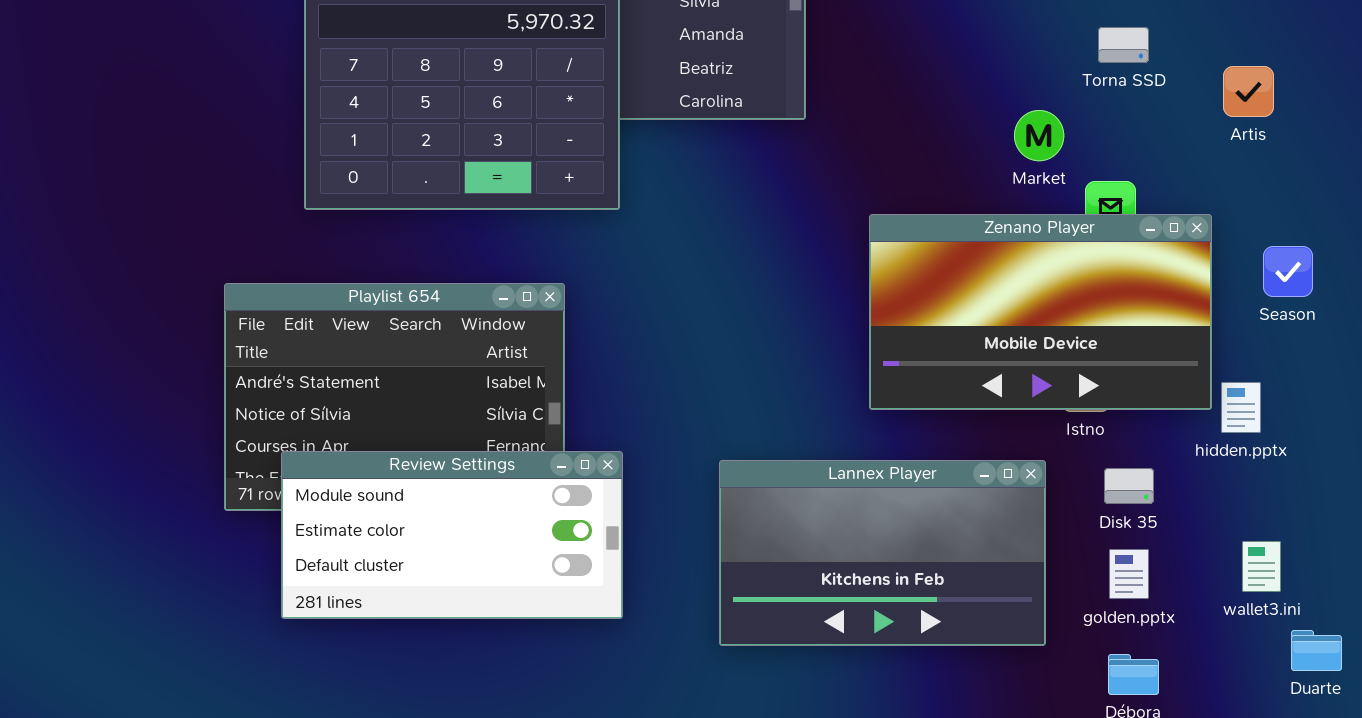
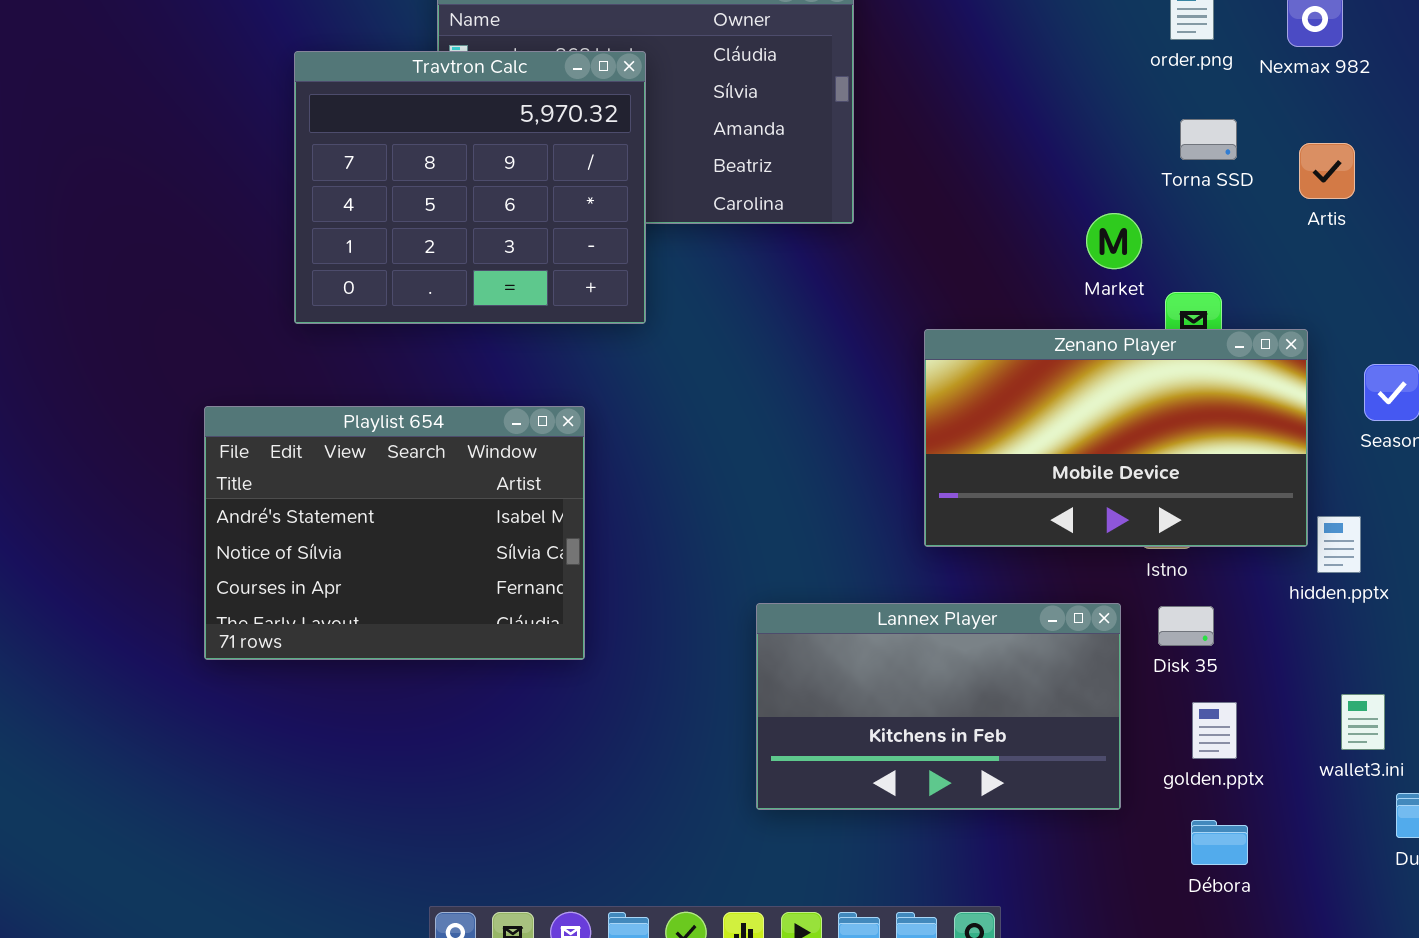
Artis: [1223,66,1274,117] -> [1299,143,1355,199], moved
Review Settings: [281,451,623,619] -> none, closed
Disk 35: [1104,468,1154,504] -> [1158,606,1214,646], moved

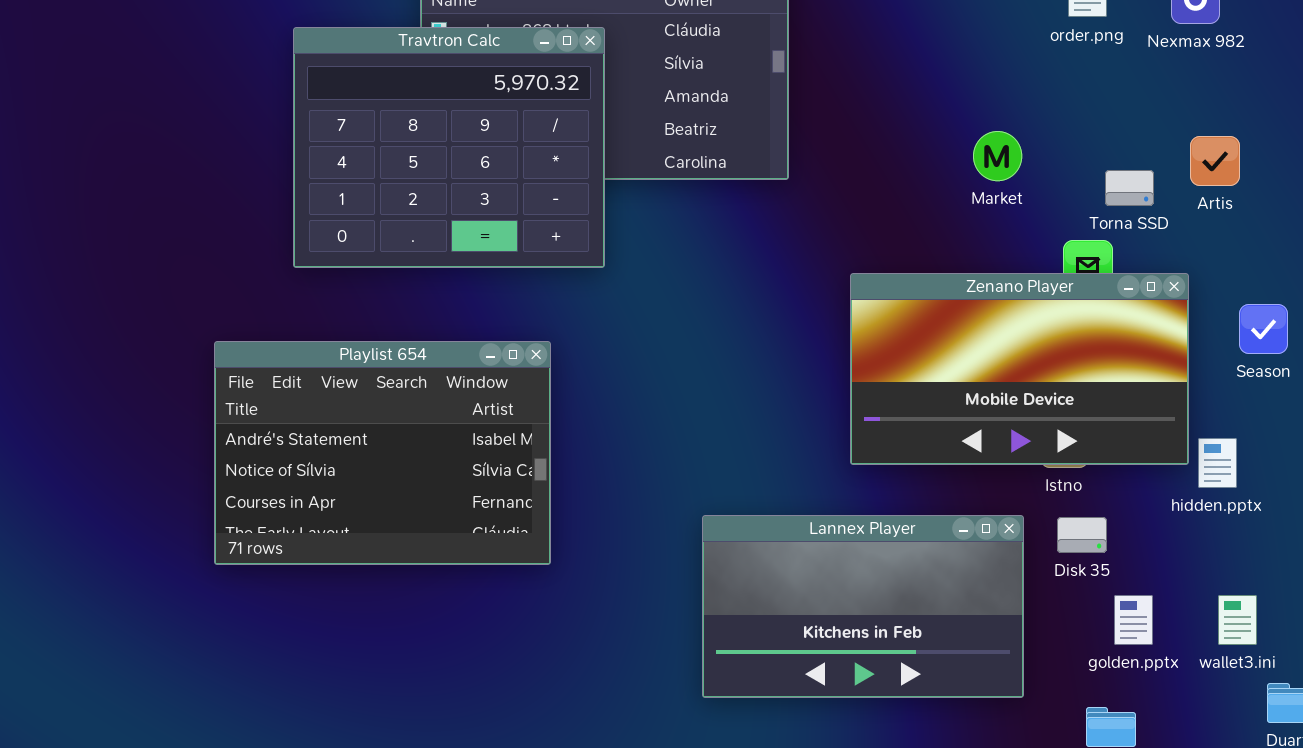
Torna SSD: [1180,119,1237,160] -> [1105,170,1154,206], moved
Artis: [1299,143,1355,199] -> [1190,136,1240,186], moved
Market: [1086,213,1142,269] -> [973,131,1022,181], moved
golden.pptx: [1192,702,1237,759] -> [1114,595,1153,645], moved

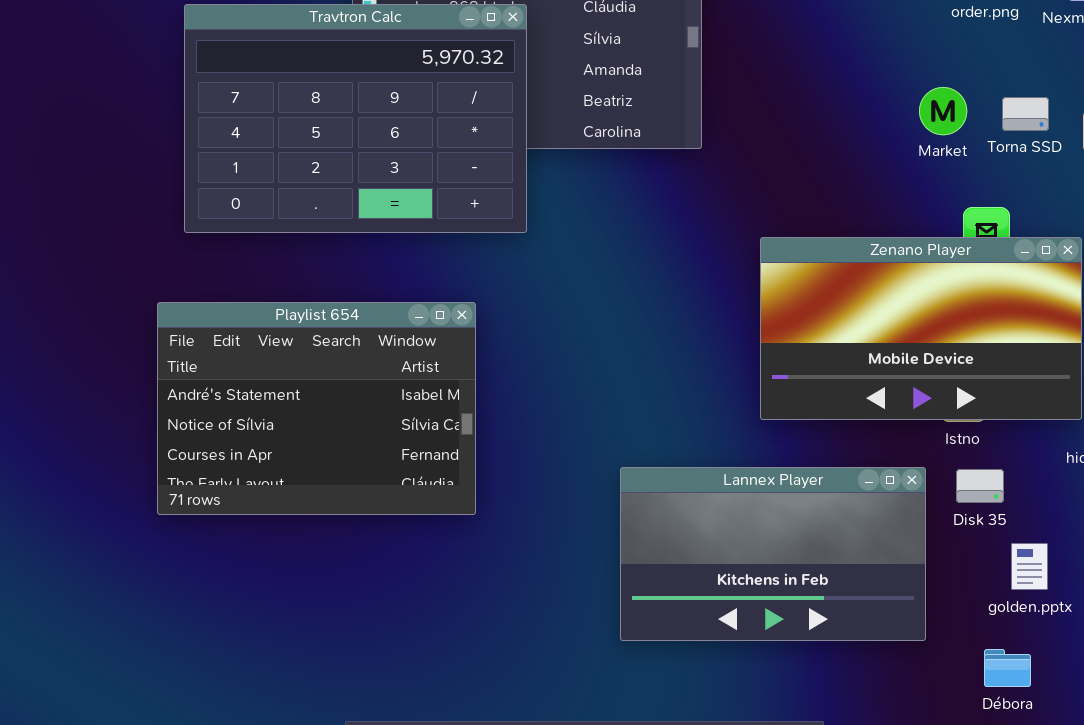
Travtron Calc: [293,27,605,268] -> [184,4,527,233], resized
Market: [973,131,1022,181] -> [919,87,967,135], moved
Torna SSD: [1105,170,1154,206] -> [1002,97,1049,131], moved

